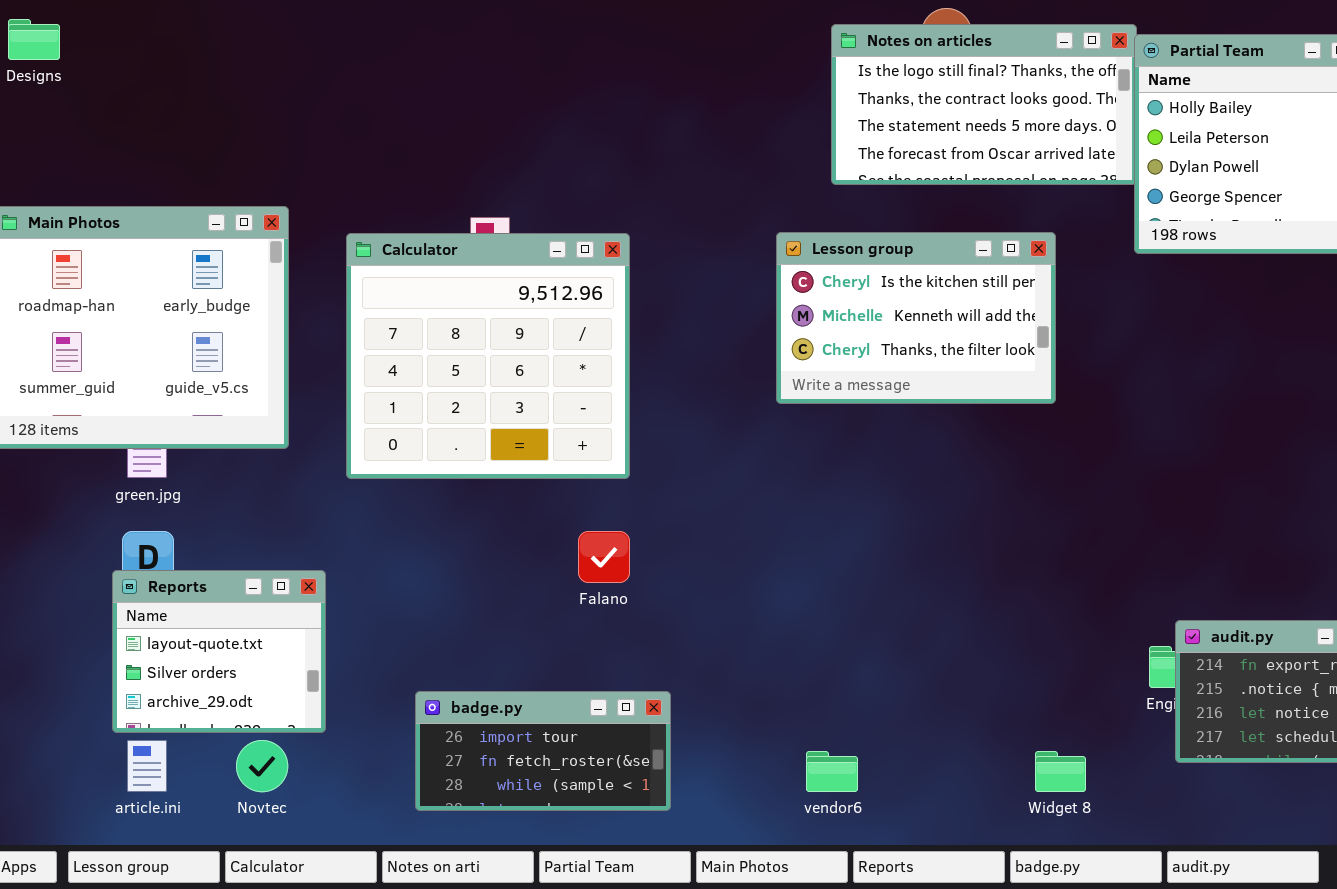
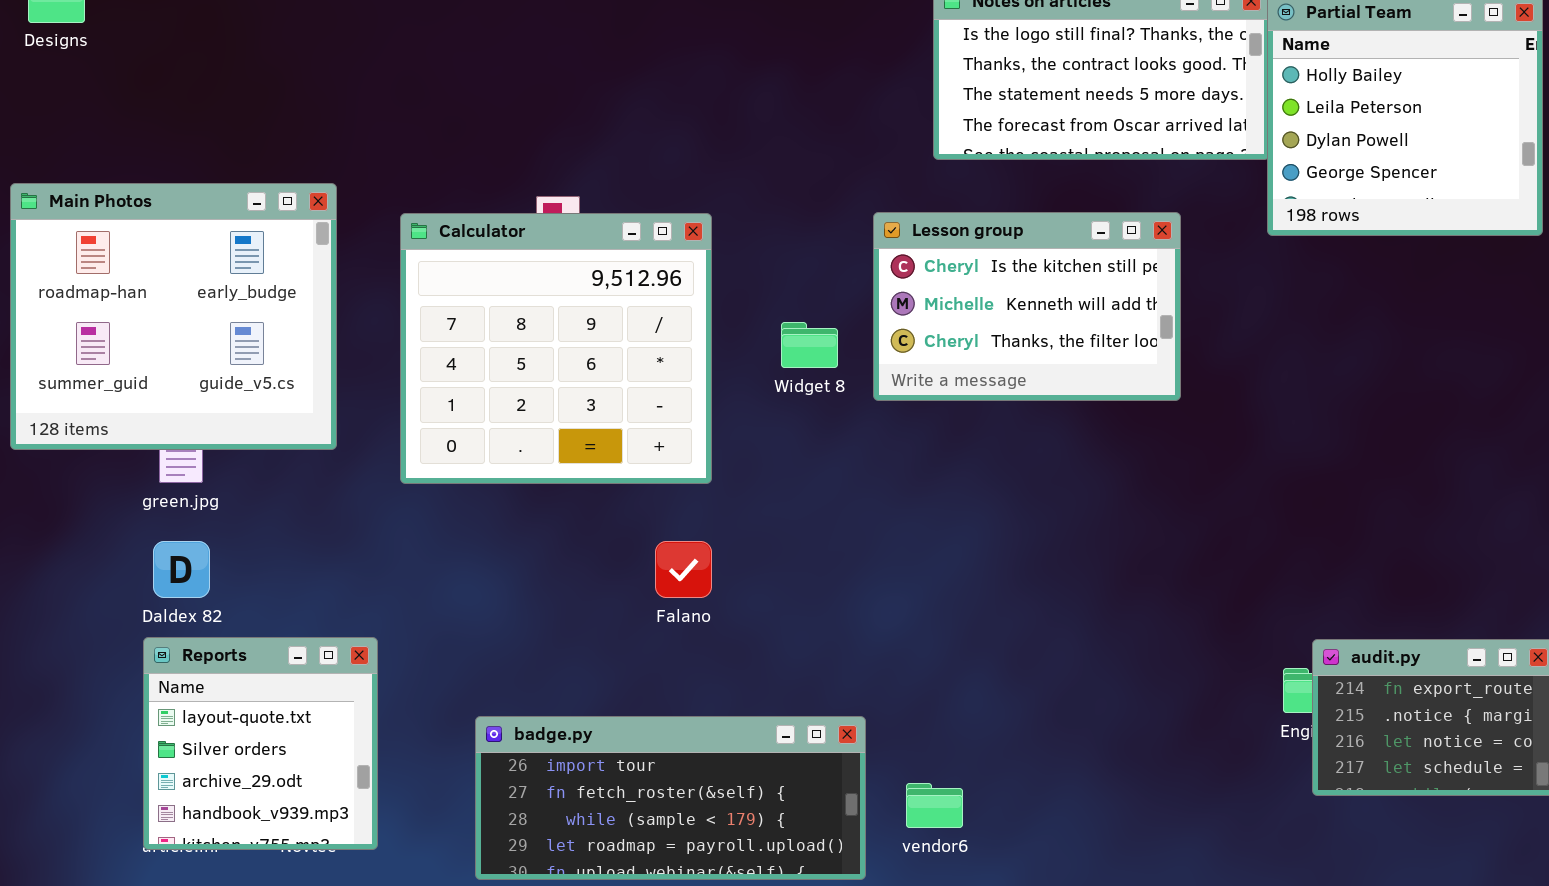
Reports: [112,570,326,733] -> [143,637,378,850], moved, resized
badge.py: [415,691,671,811] -> [475,716,866,880], resized
Widget 8: [1035,751,1086,792] -> [781,322,838,368], moved

